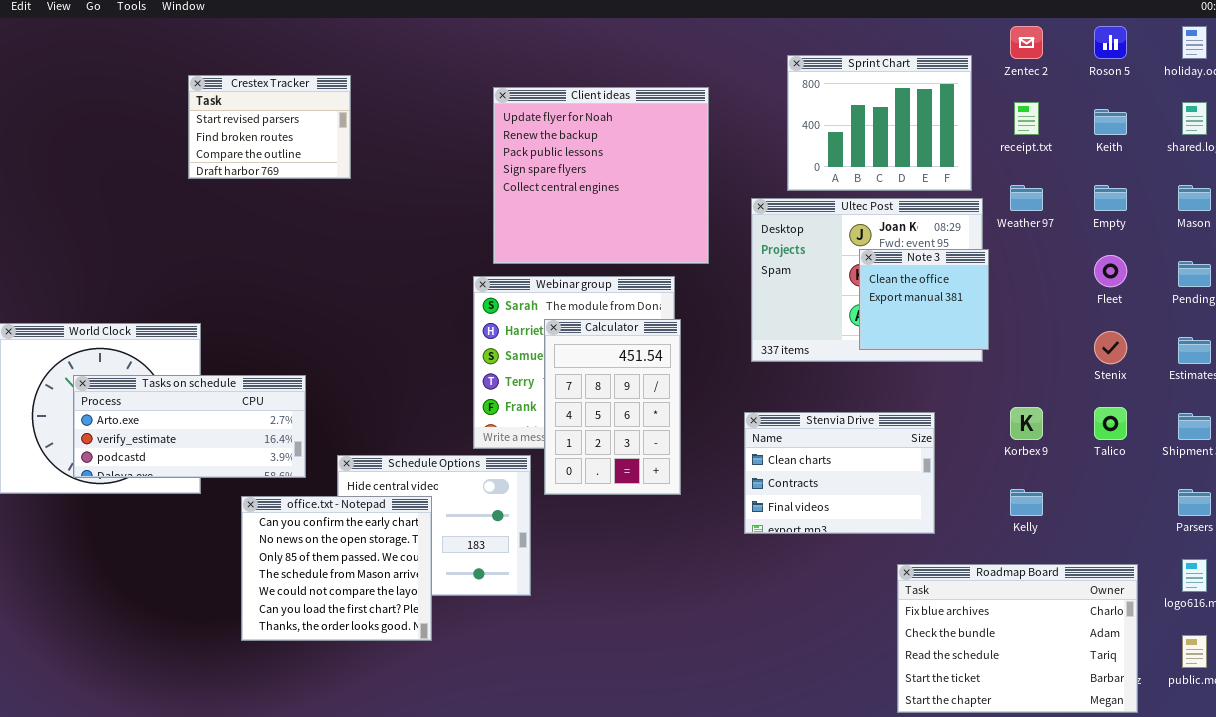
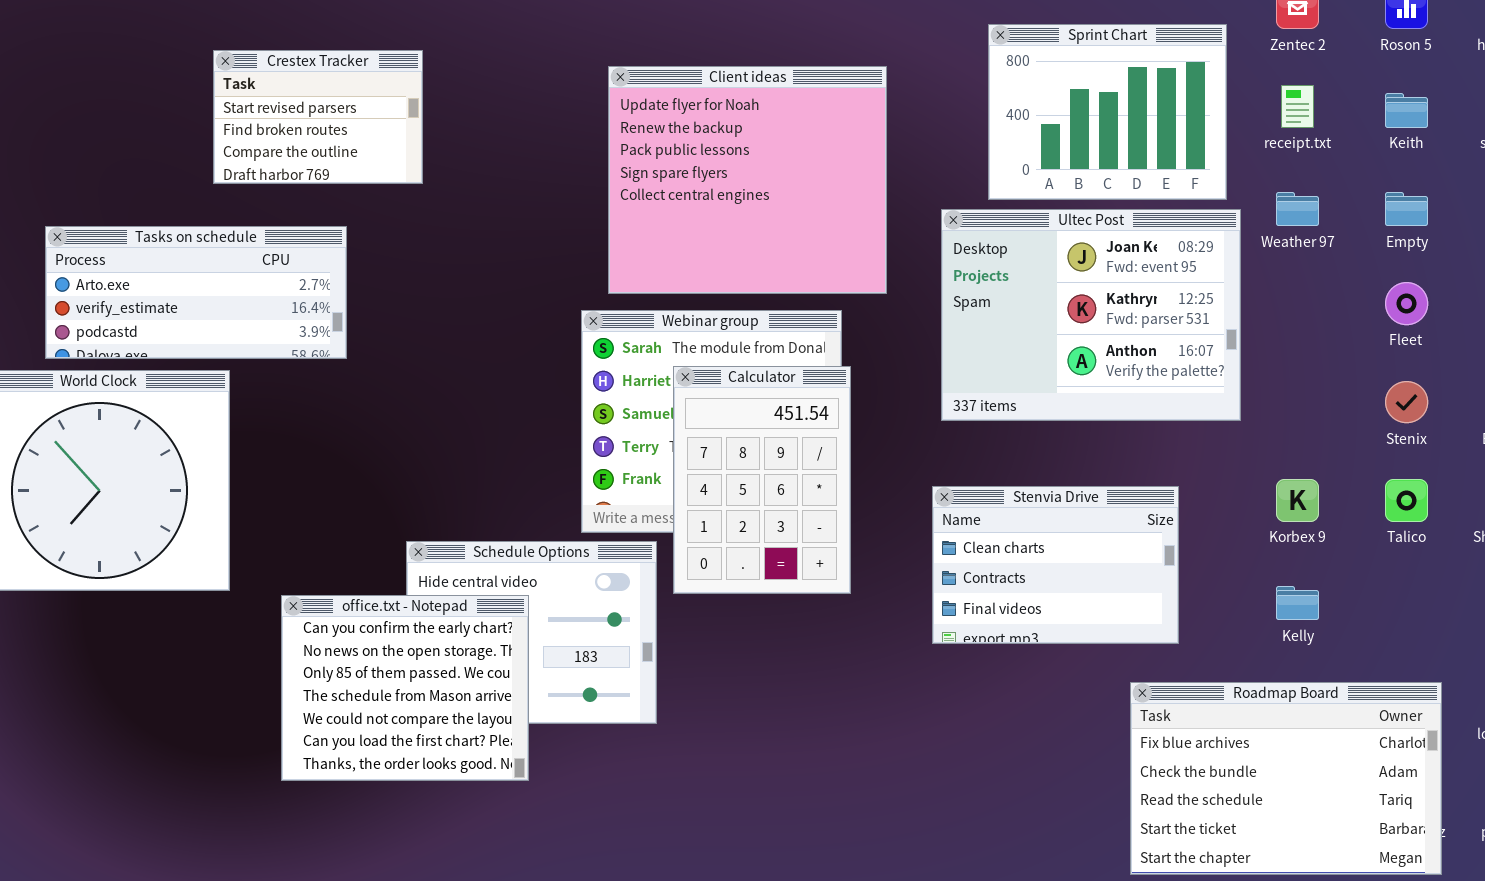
Note 3: [859,249,989,350] -> none, closed
Tasks on schedule: [73,375,306,478] -> [45,226,347,359], moved

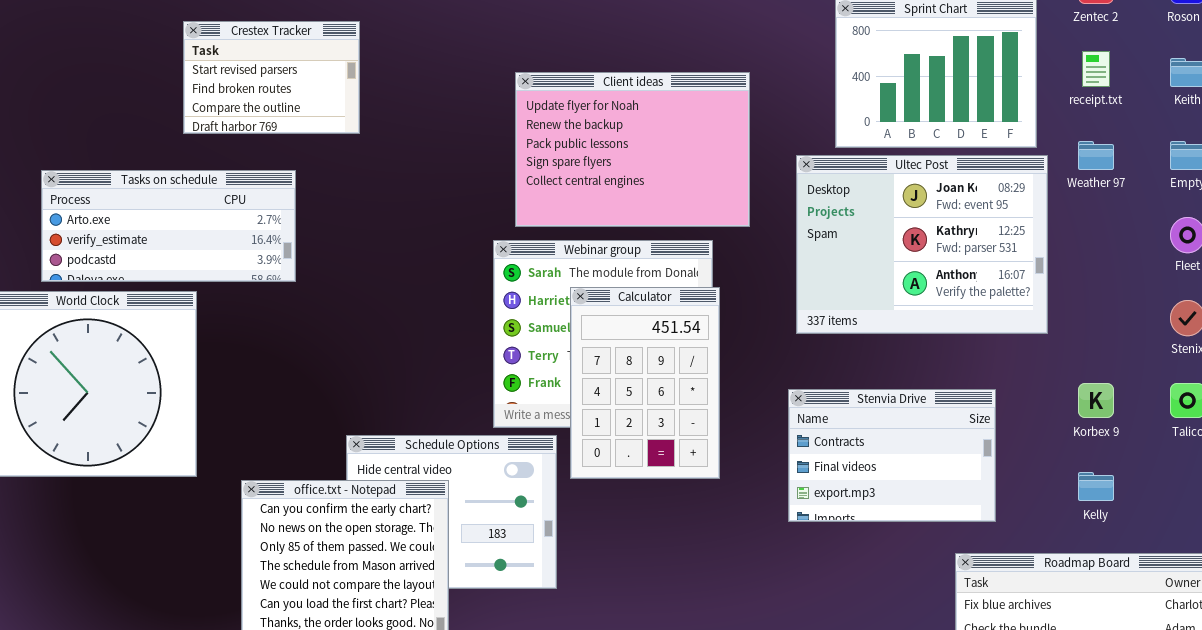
Client ideas: [608,66,887,294] -> [515,72,750,227], resized
Stenvia Drive: [932,486,1179,644] -> [788,389,996,522], scrolled down 1 row

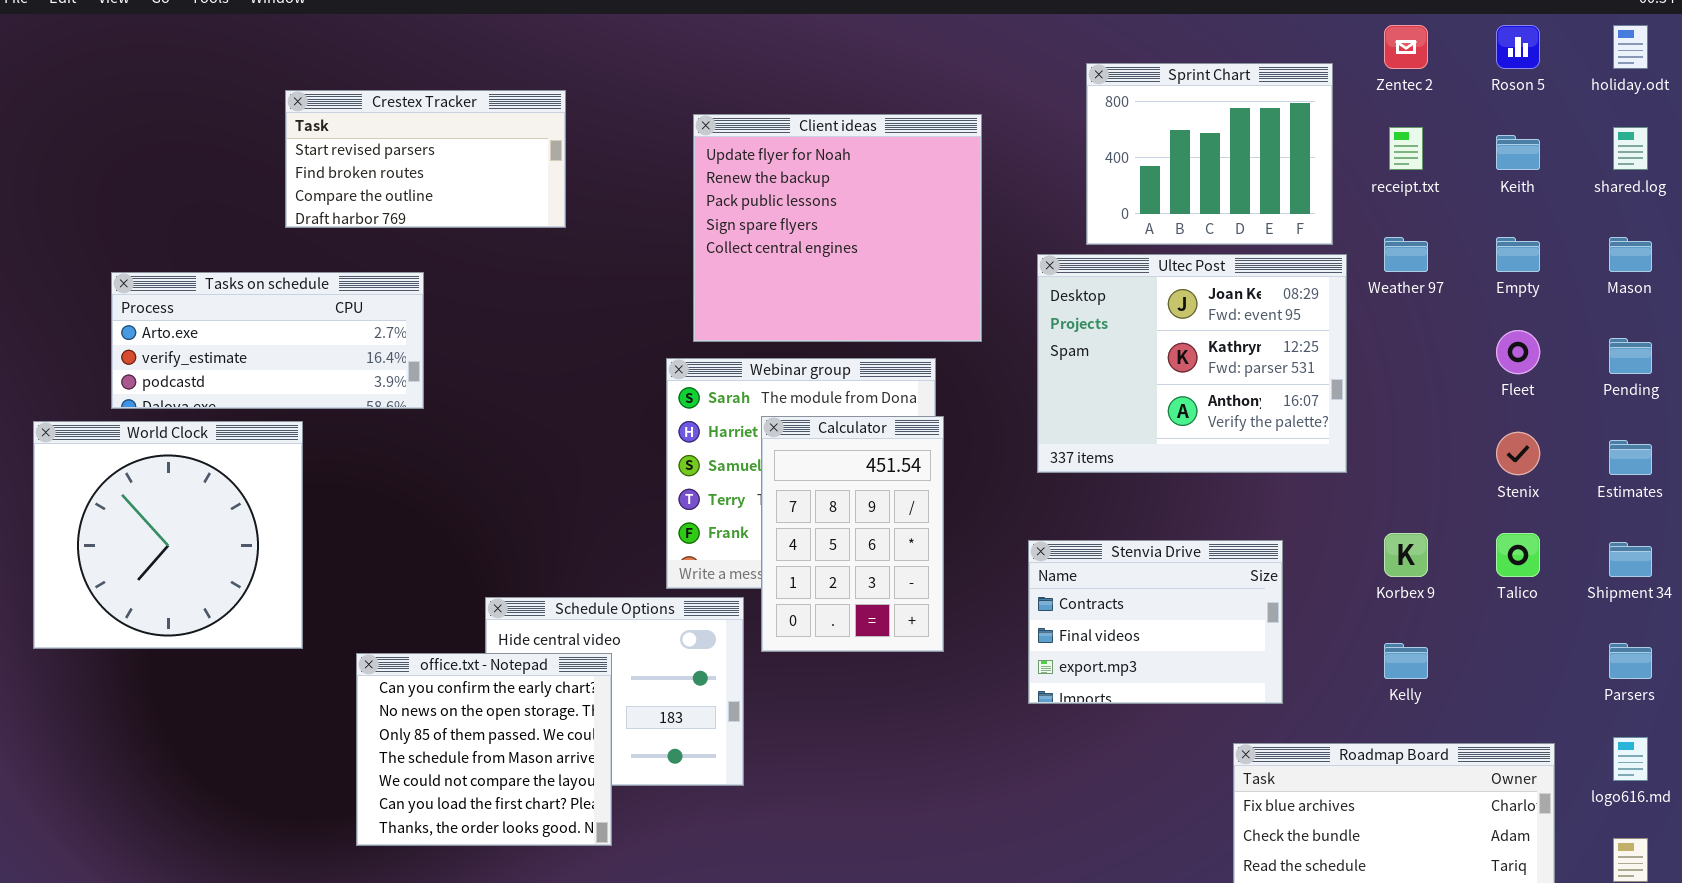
Crestex Tracker: [183,21,360,134] -> [285,90,566,228], resized
Client ideas: [515,72,750,227] -> [693,114,982,342], resized

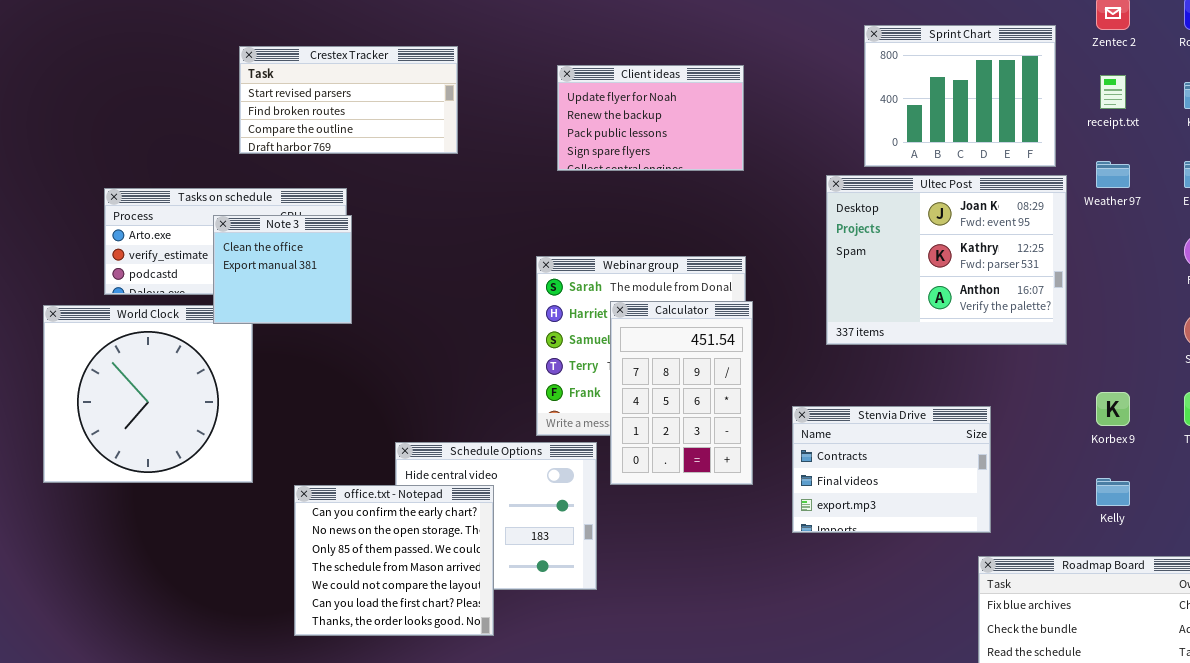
Client ideas: [693,114,982,342] -> [557,65,744,171], resized
Note 3: none -> [213,215,352,324], opened
Stenvia Drive: [1028,540,1283,704] -> [792,406,991,533], moved

